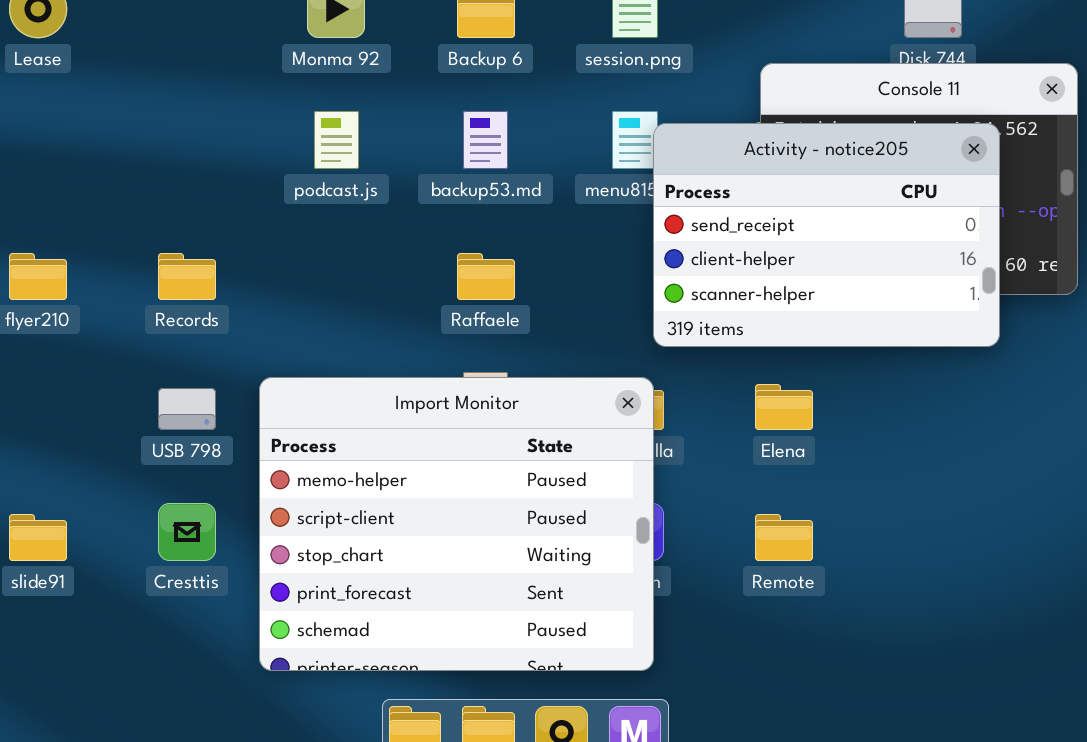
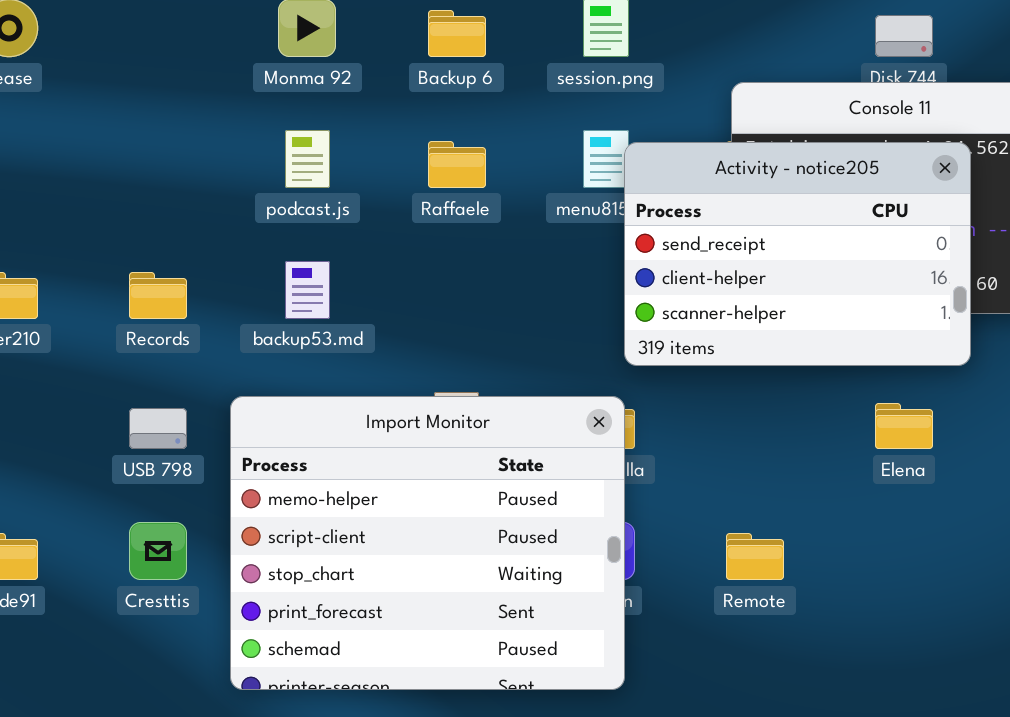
backup53.md: [463,111,508,169] -> [285,261,330,319], moved
Raffaele: [457,253,515,300] -> [428,141,486,188], moved
Elena: [755,384,813,430] -> [875,403,933,449], moved

